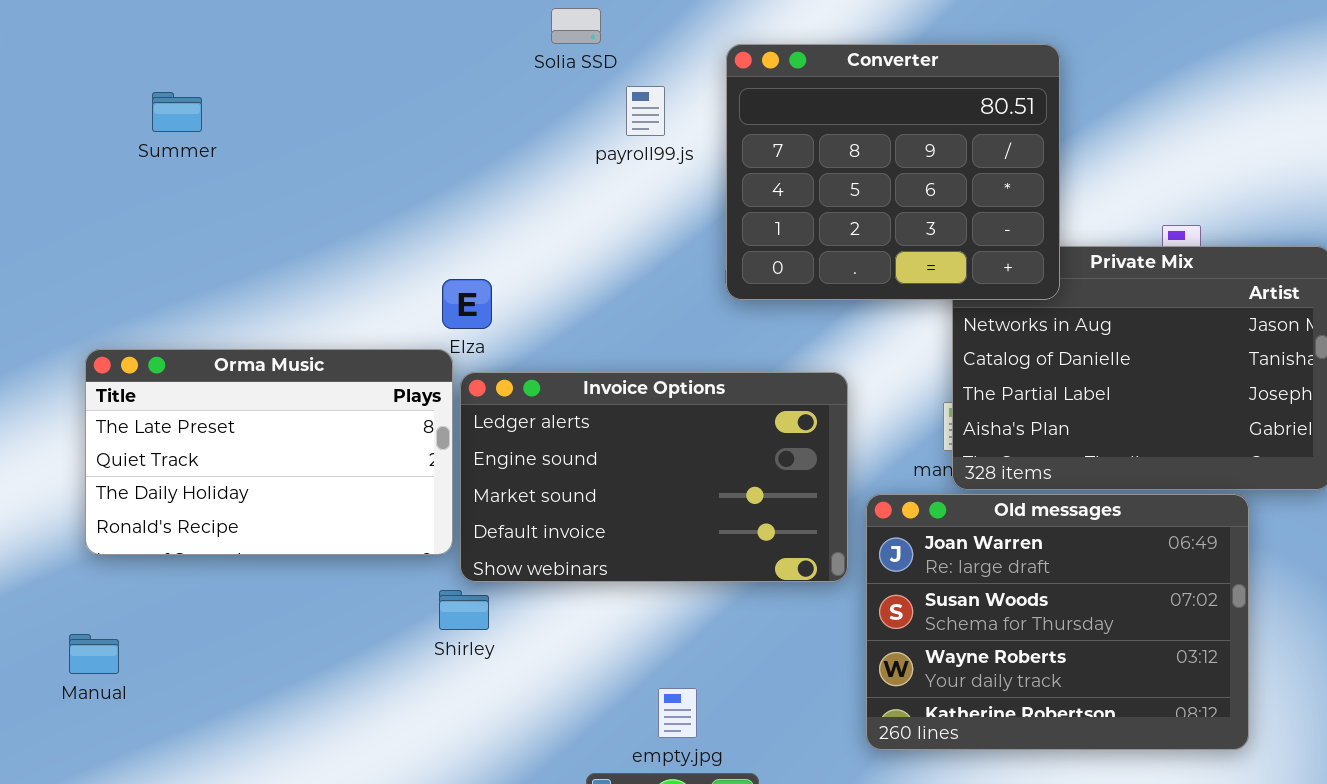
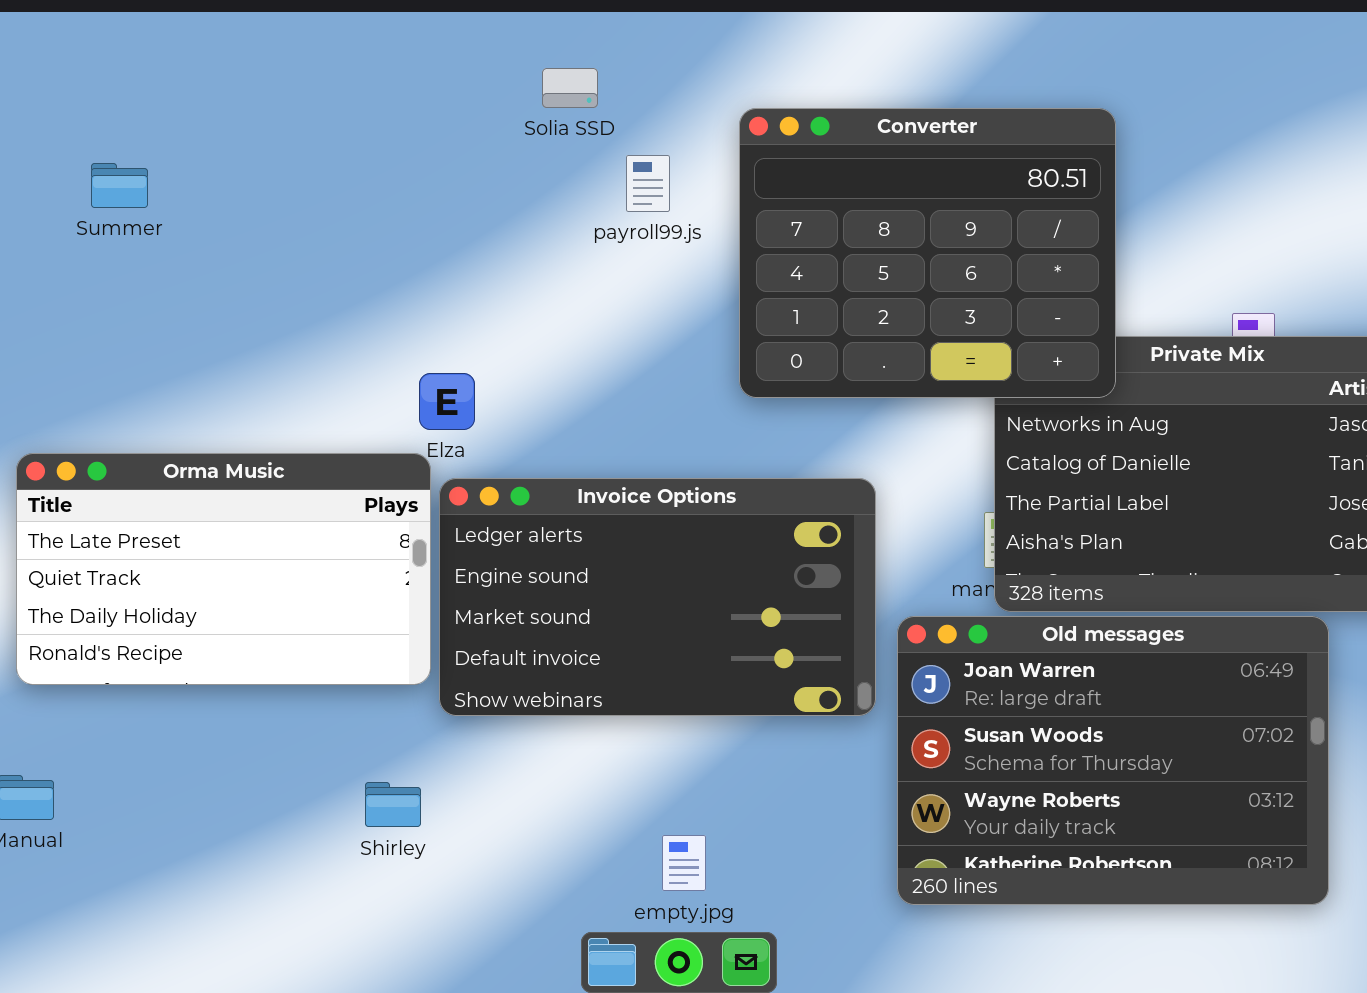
Shirley: [439,590,489,630] -> [365,782,421,827], moved

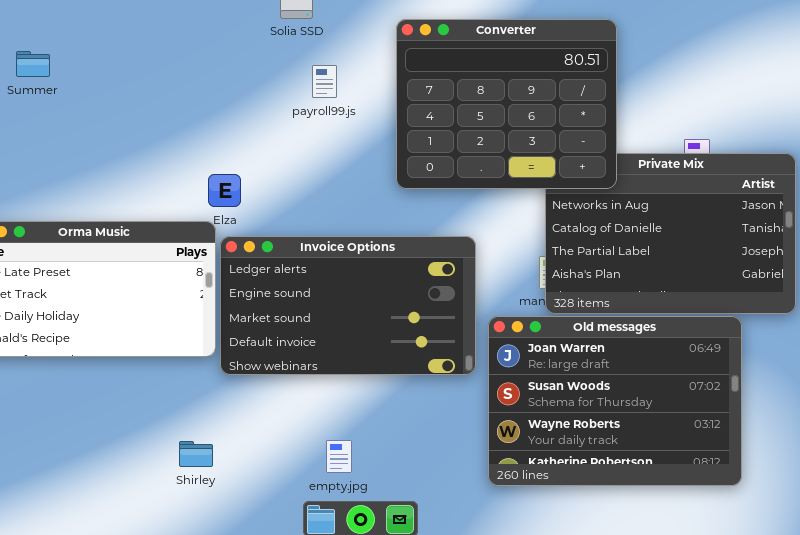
payroll99.js: [626,155,670,212] -> [312,65,337,98], moved
Shirley: [365,782,421,827] -> [179,441,213,467], moved
empty.jpg: [662,835,706,891] -> [326,440,352,473], moved

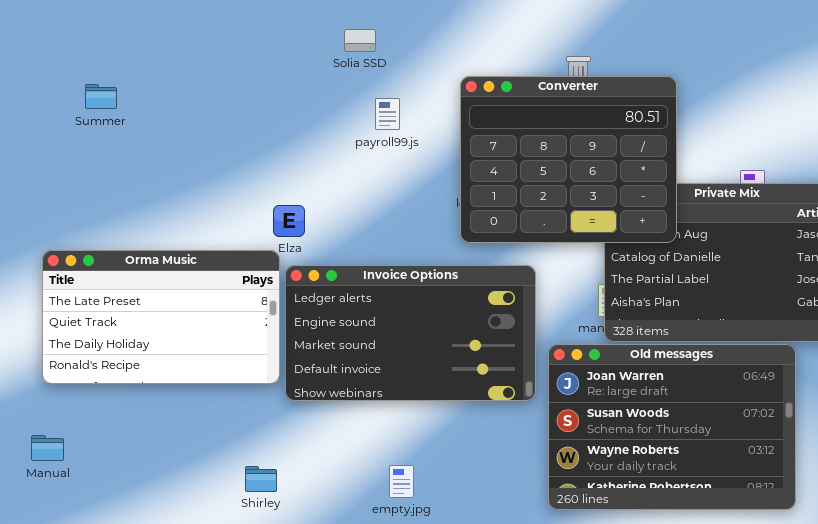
Converter: [396,19,617,189] -> [460,76,677,243], moved

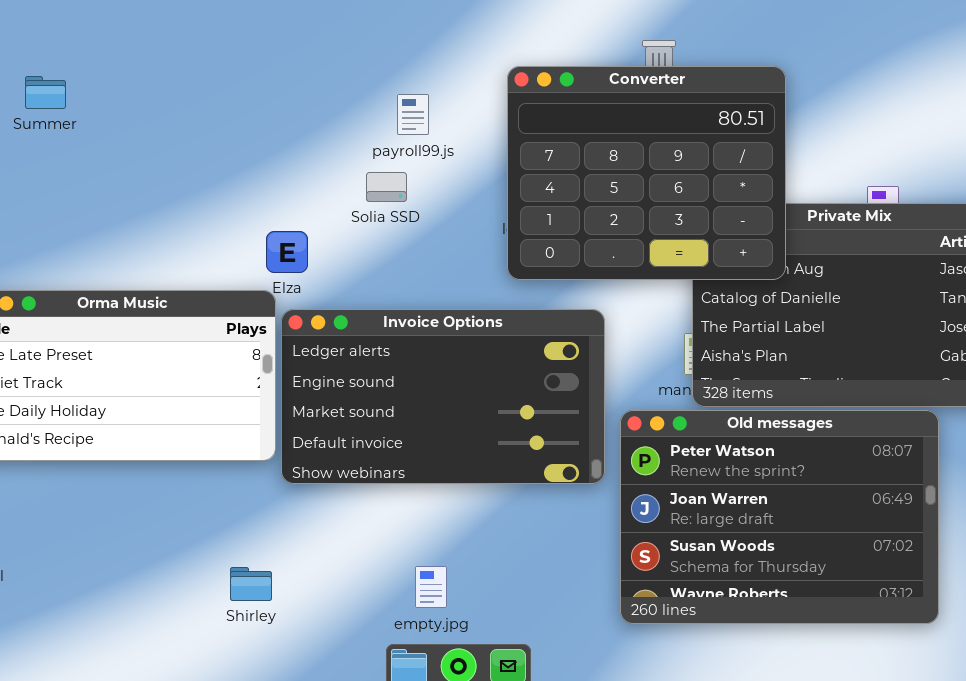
Solia SSD: [344,29,376,52] -> [366,172,407,202], moved
Old messages: [548,344,796,510] -> [620,410,939,624], scrolled up 1 row

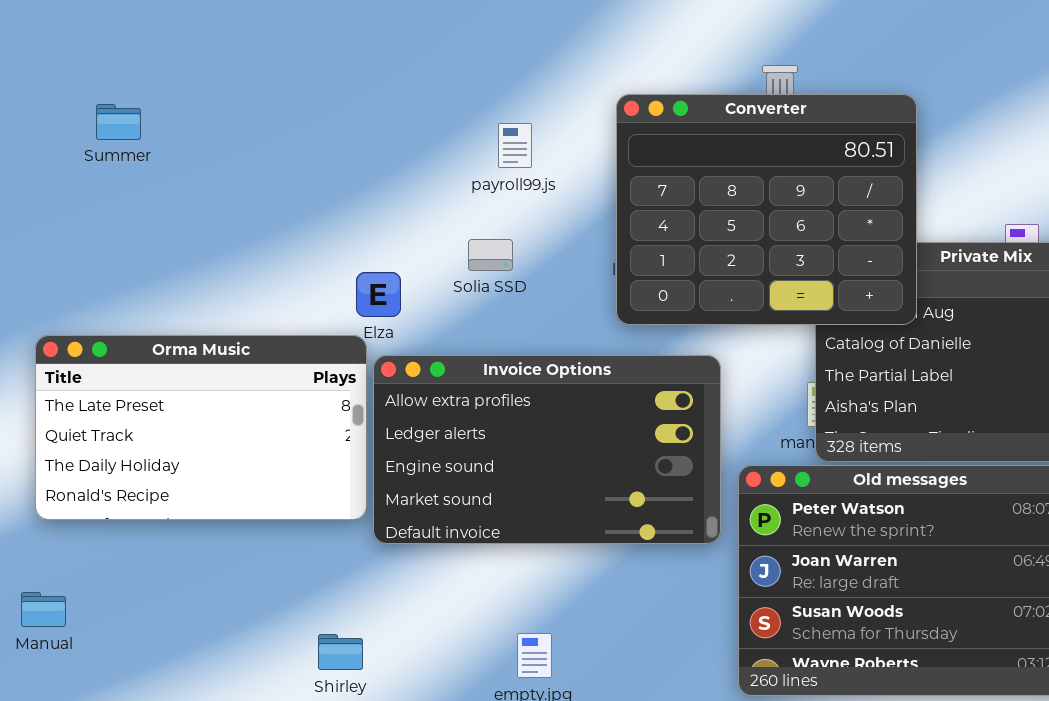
Solia SSD: [366,172,407,202] -> [468,239,513,271], moved
Invoice Options: [281,309,605,484] -> [373,355,721,544], scrolled up 1 row

